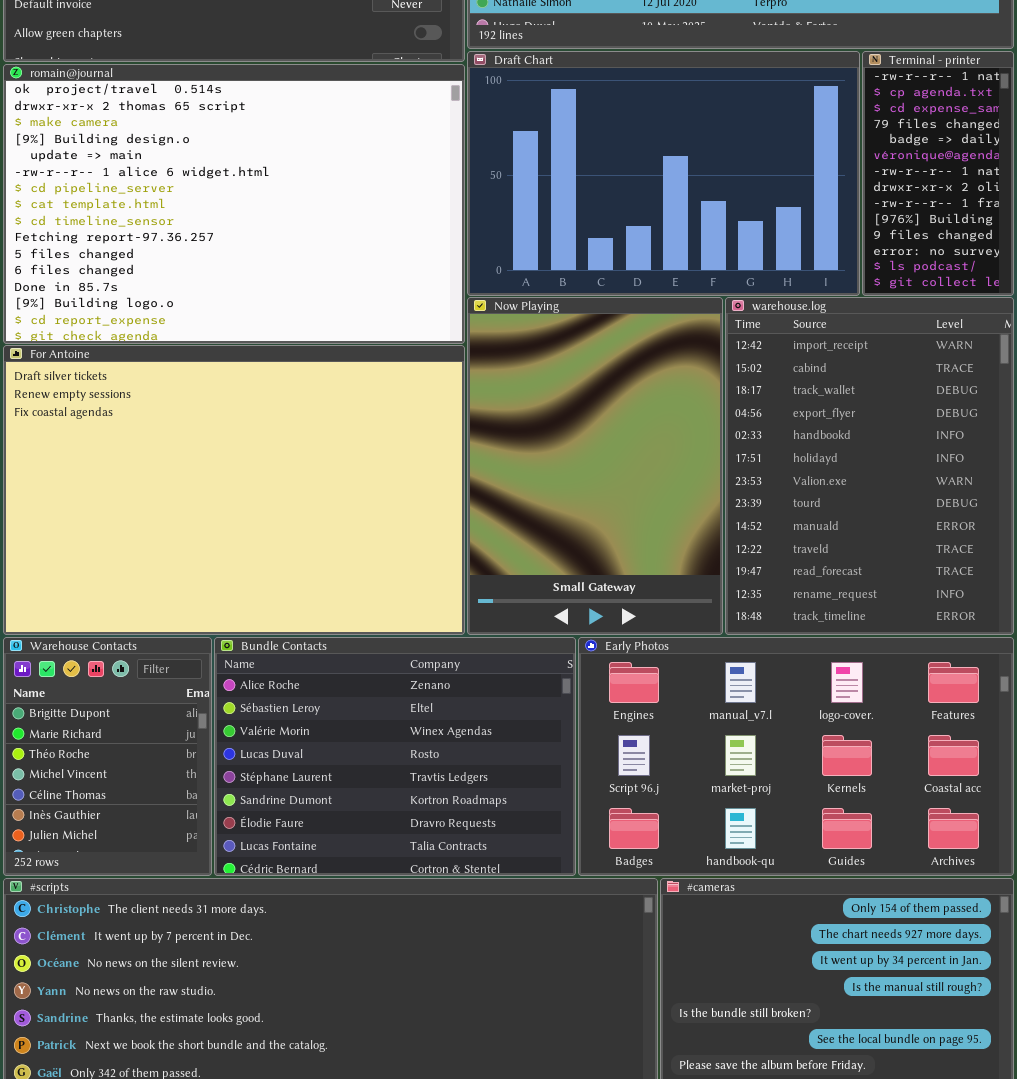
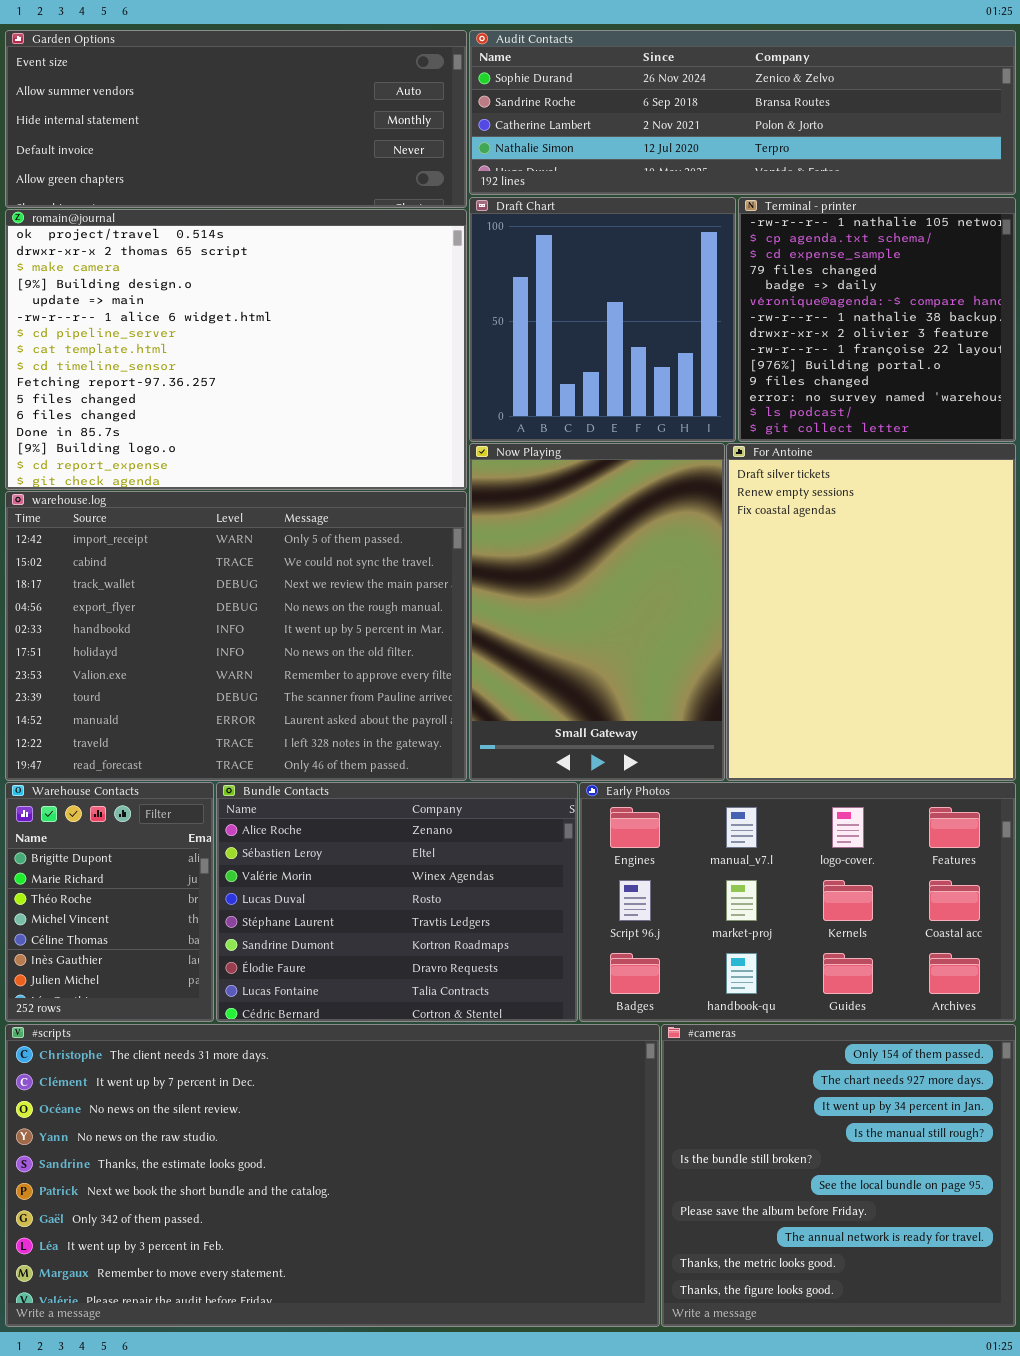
Draft Chart: [467,51,860,296] -> [469,197,736,442], resized
Terminal - printer: [862,51,1014,296] -> [738,197,1016,442], resized
warehouse.log: [725,297,1014,635] -> [5,491,467,781], moved, resized
For Antoine: [3,345,465,635] -> [726,443,1016,781], moved, resized

